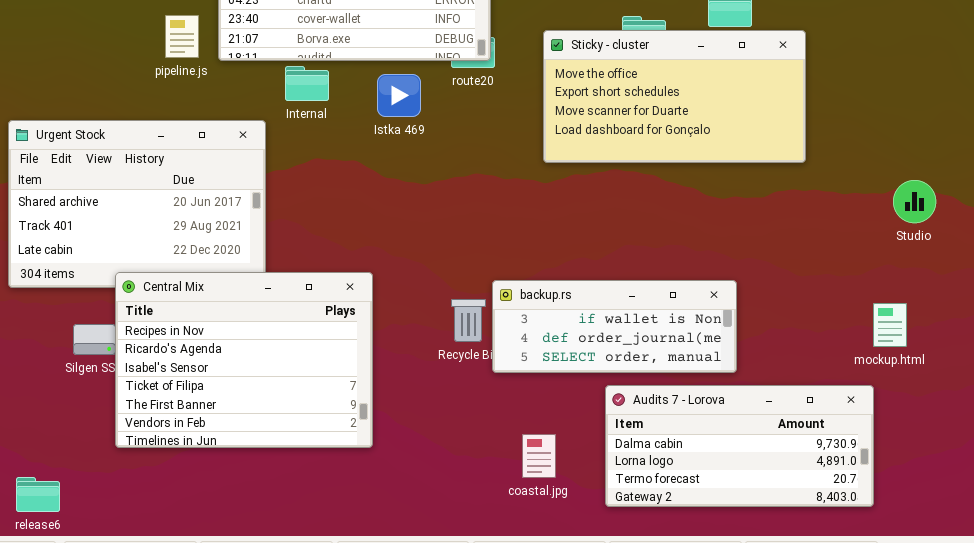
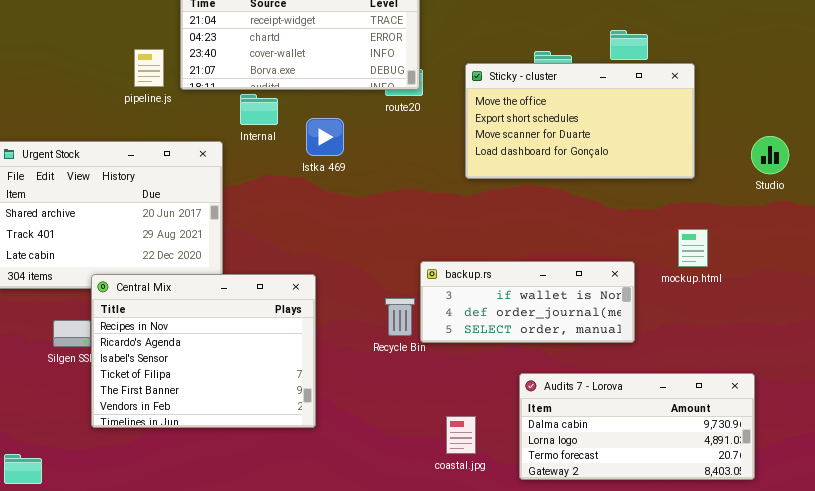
Istka 469: [377,74,421,117] -> [306,118,344,156], moved
Studio: [893,180,936,223] -> [751,136,789,174], moved
backup.rs: [492,280,737,373] -> [420,261,635,343], moved
mockup.html: [873,303,907,347] -> [678,229,708,267], moved

